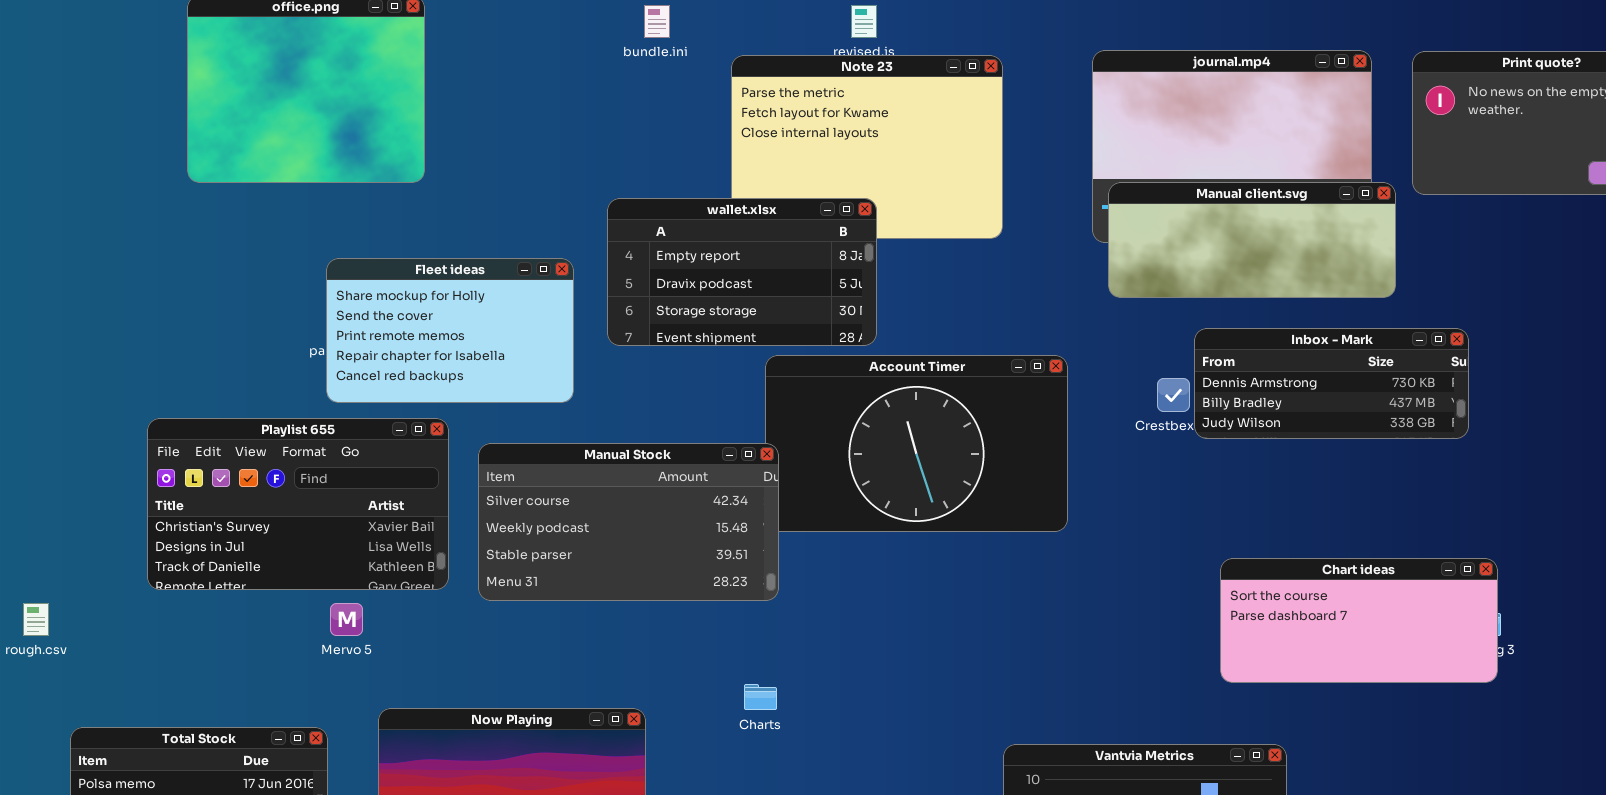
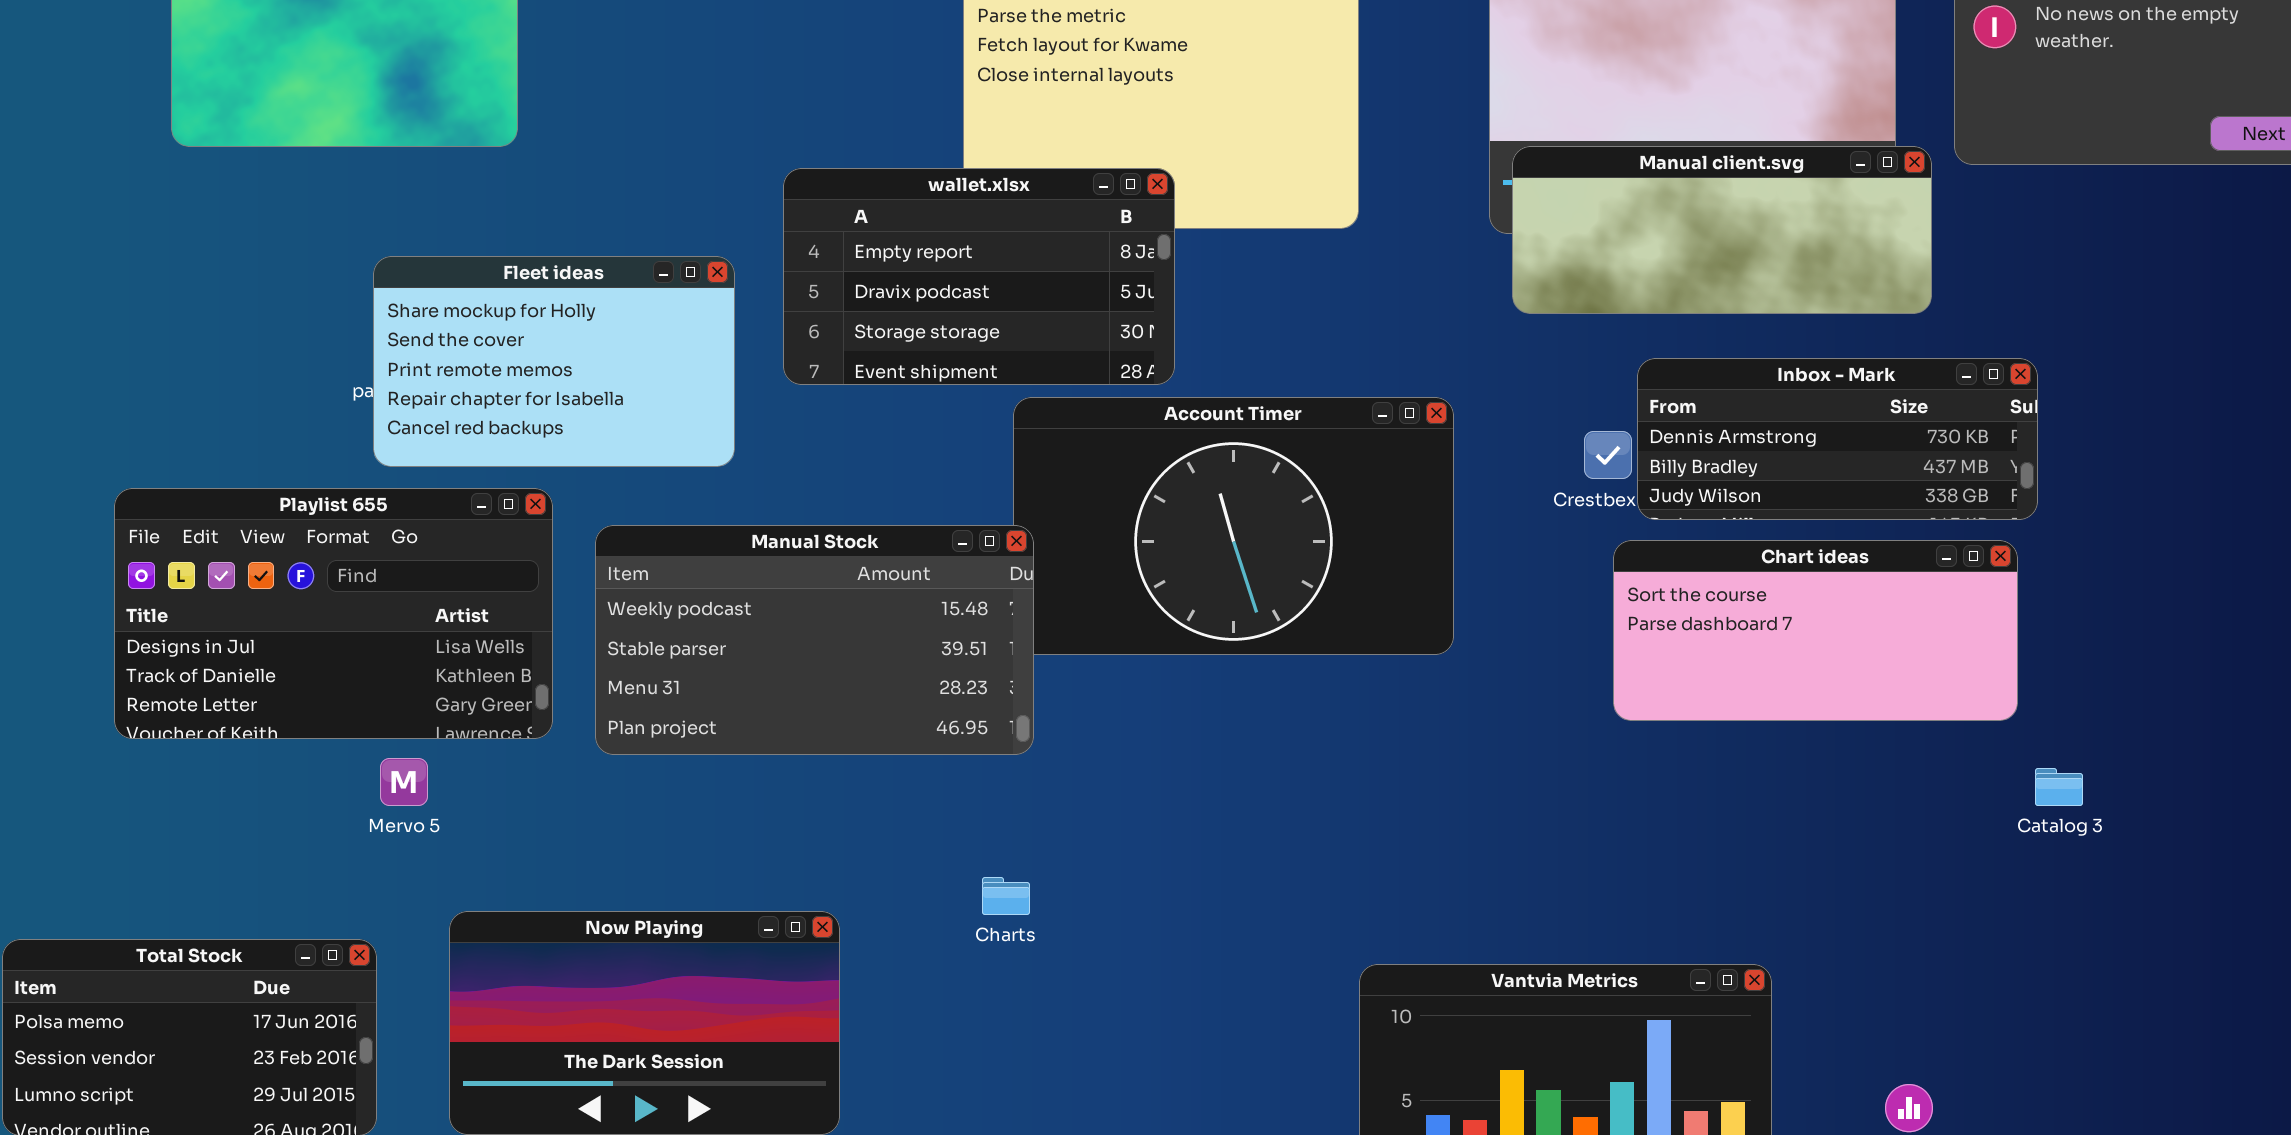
Playlist 655: [147,418,449,590] -> [114,488,553,739], scrolled down 1 row
Manual Stock: [478,443,779,601] -> [595,525,1034,755], scrolled down 1 row
Chart ideas: [1220,558,1498,683] -> [1613,540,2018,721], moved

